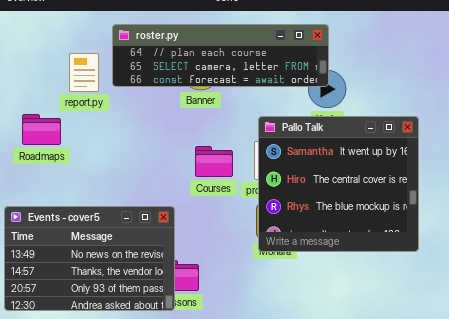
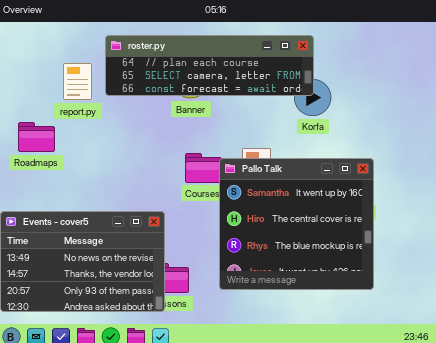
Pallo Talk: [258,116,419,252] -> [219,158,374,290], moved

